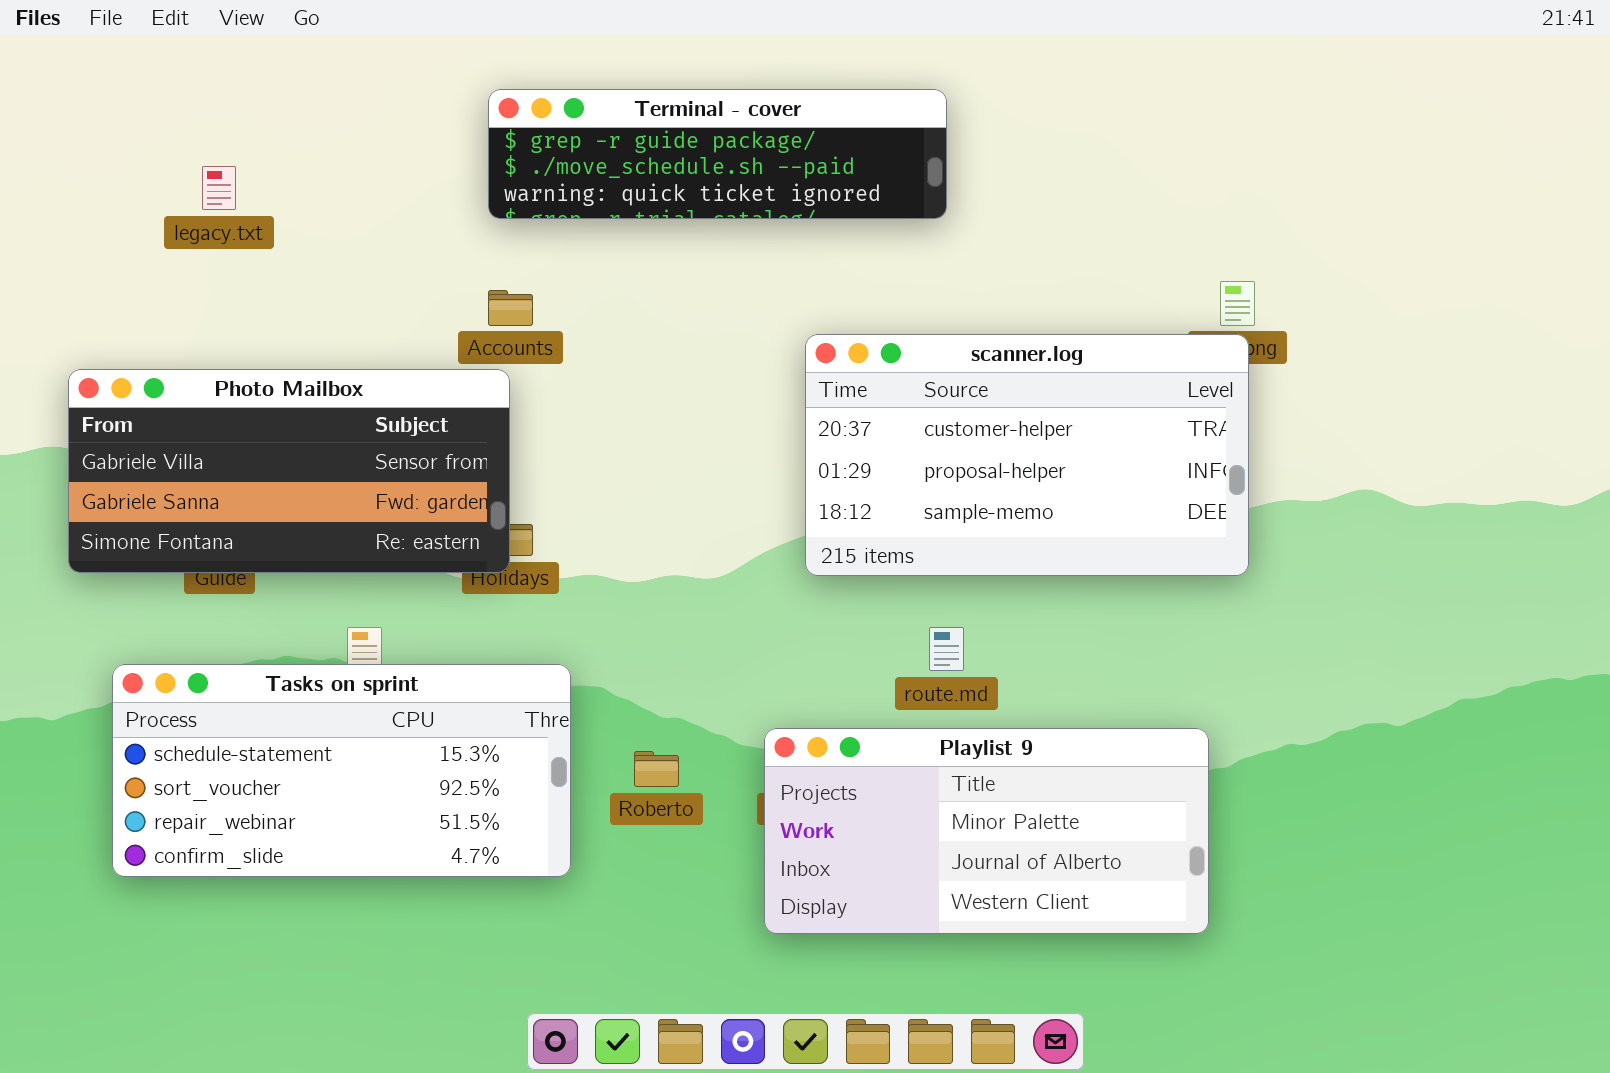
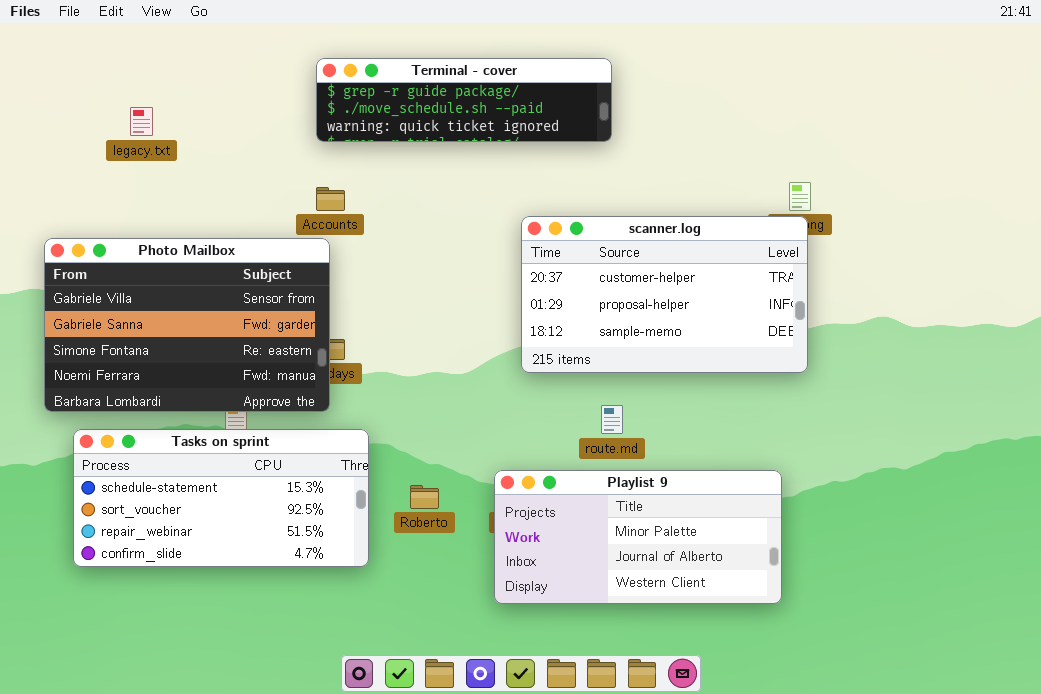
Photo Mailbox: [68,369,510,573] -> [44,238,330,412], resized

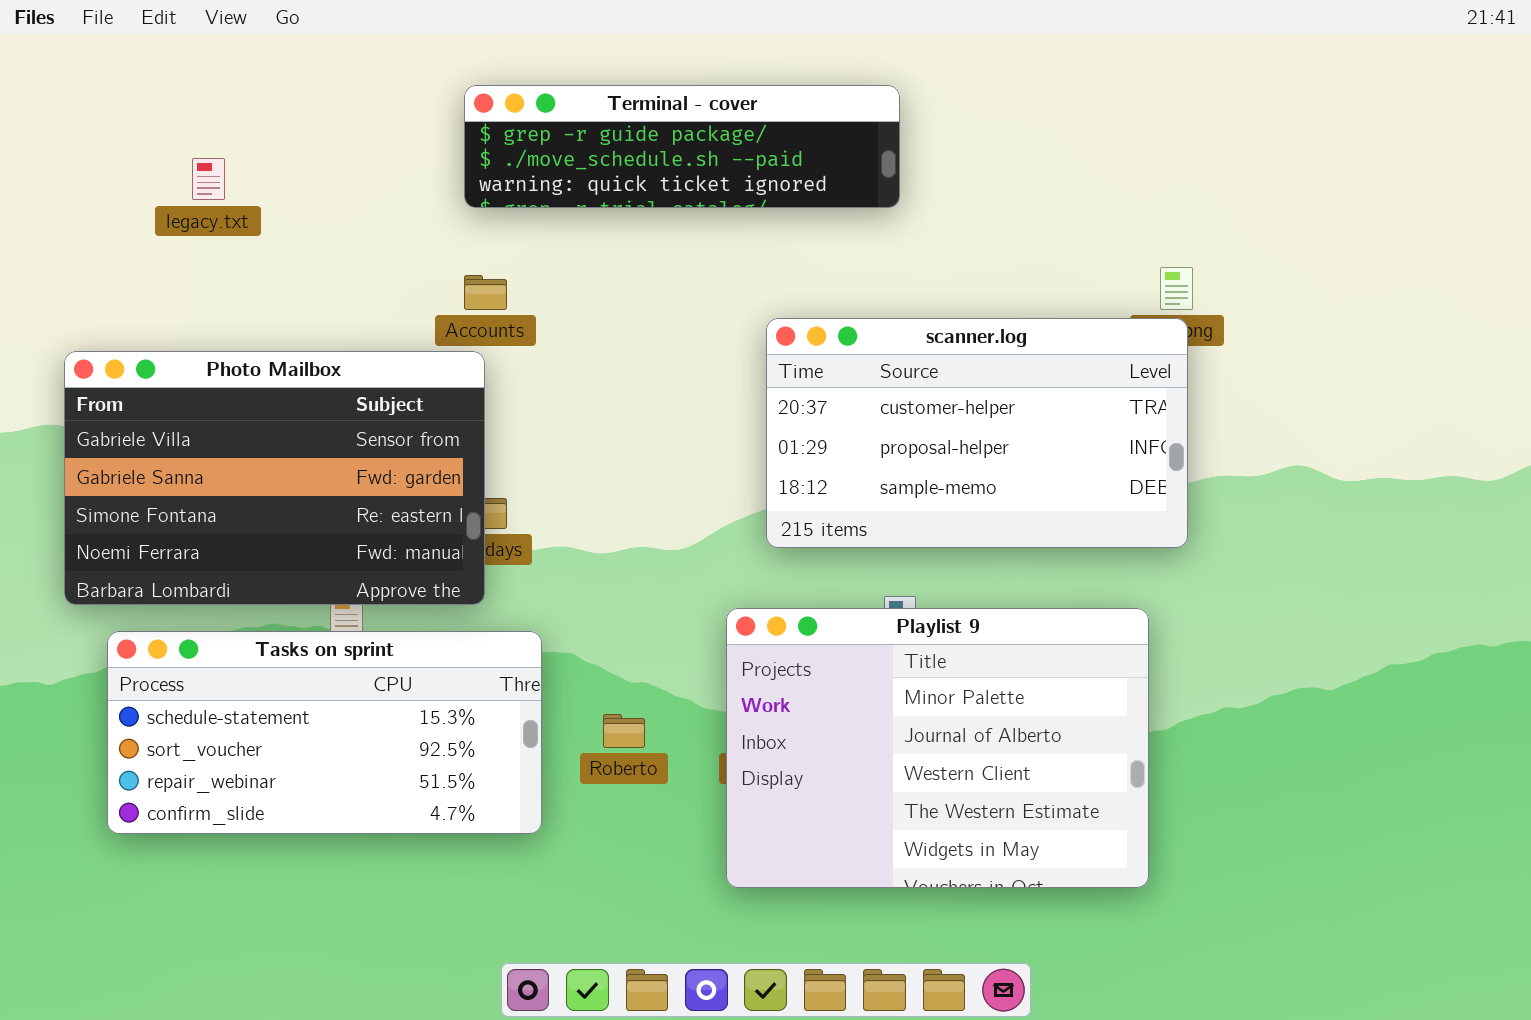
Playlist 9: [494,470,782,604] -> [726,608,1149,888], resized

